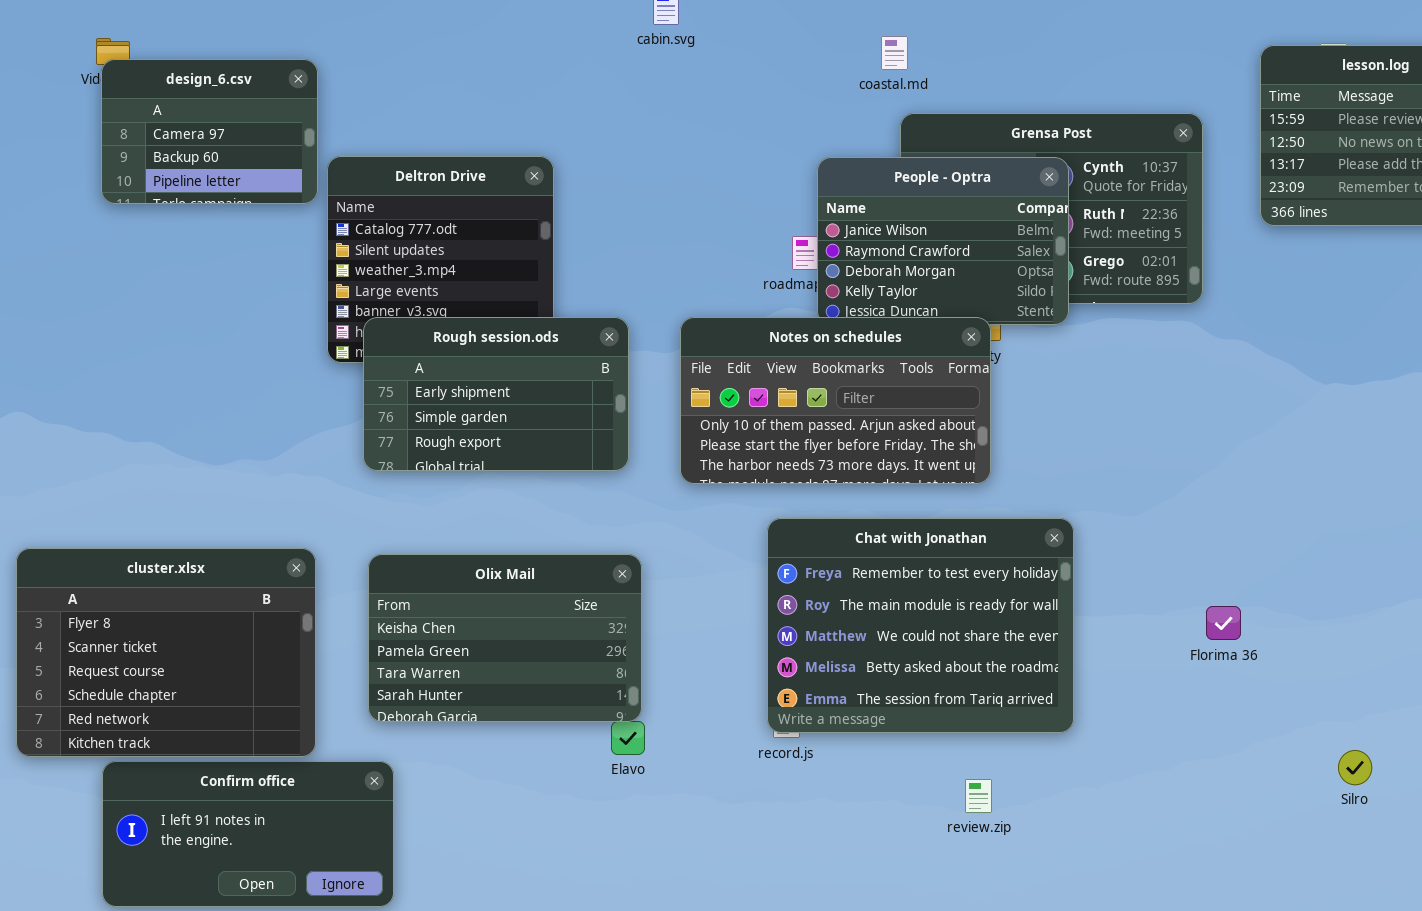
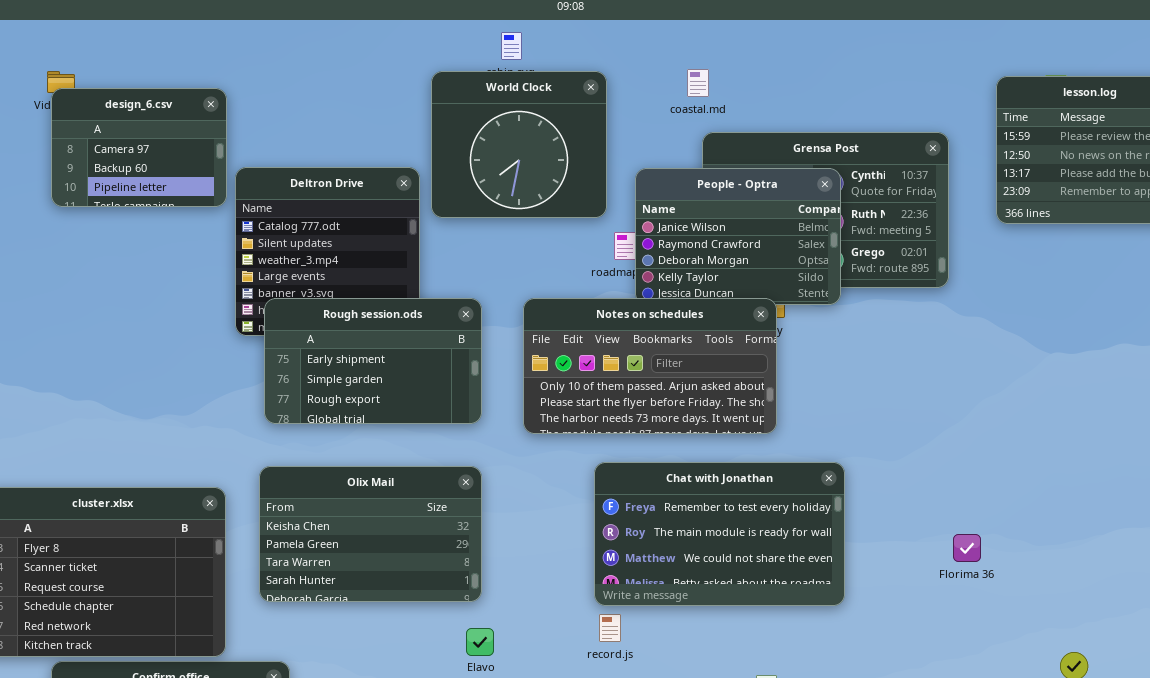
World Clock: none -> [431,71,607,218], opened
Chat with Jonathan: [767,518,1074,733] -> [594,462,845,606], resized
Olix Mail: [368,554,642,722] -> [259,466,482,602], moved

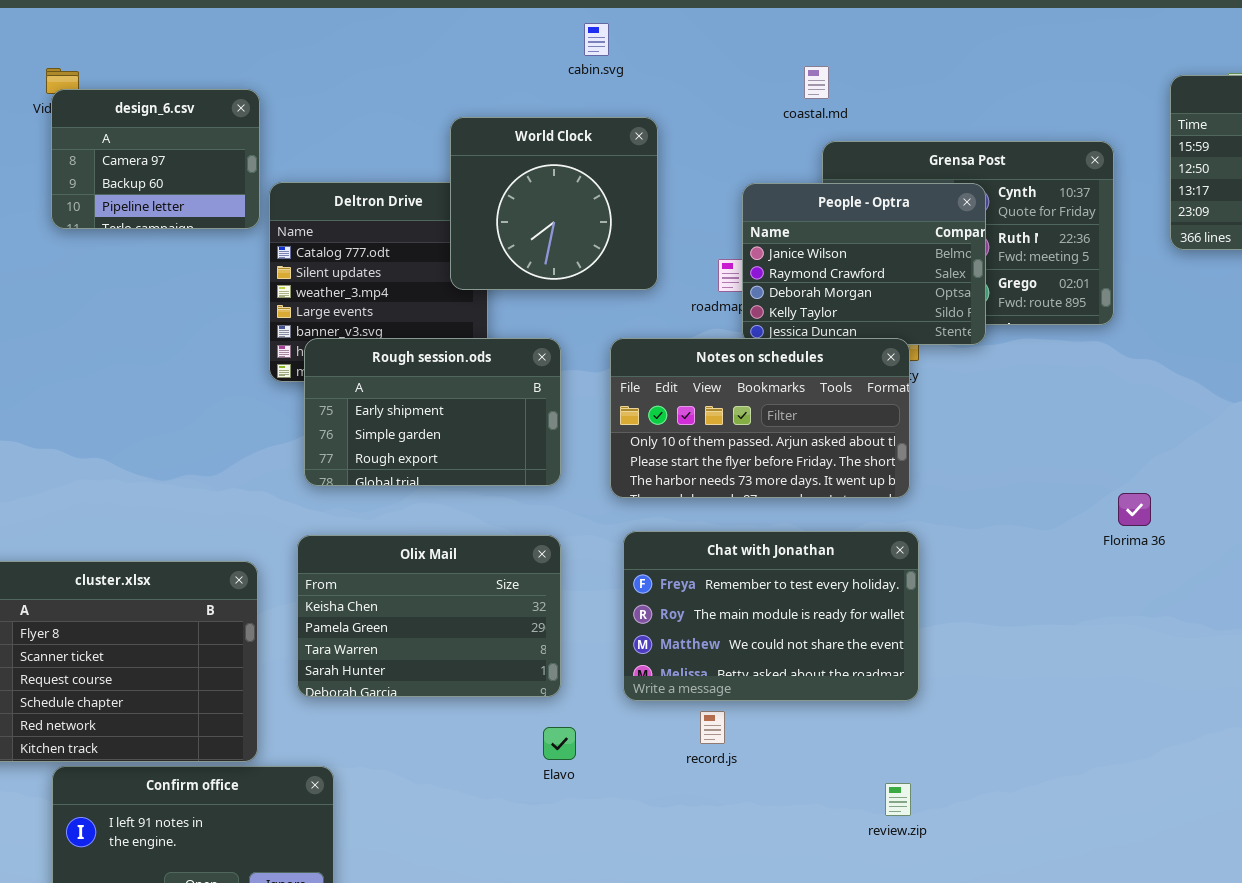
World Clock: [431,71,607,218] -> [450,117,658,290], moved
Chat with Jonathan: [594,462,845,606] -> [623,531,919,701], moved
Florima 36: [953,534,981,562] -> [1118,493,1151,526], moved

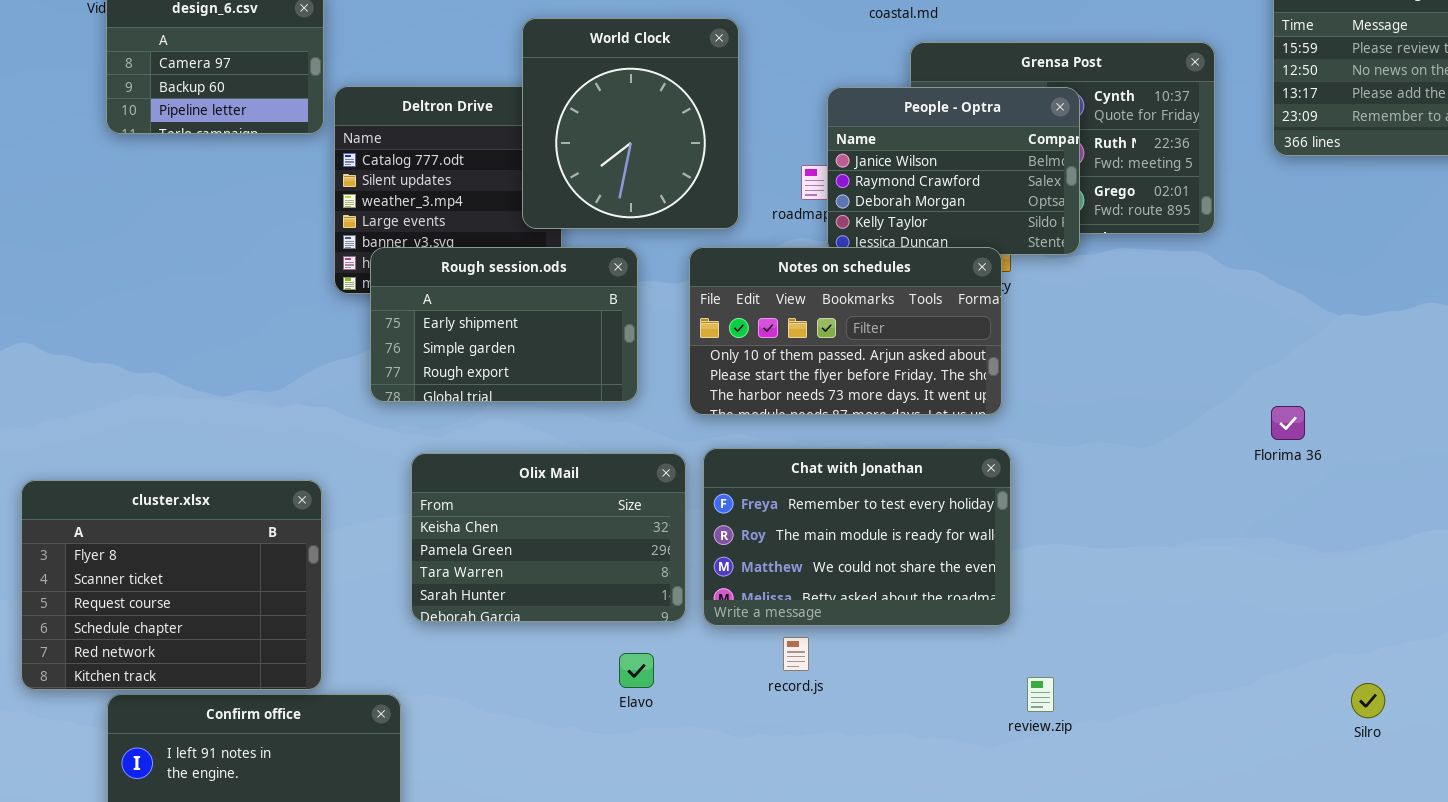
World Clock: [450,117,658,290] -> [522,18,739,229], resized
Florima 36: [1118,493,1151,526] -> [1271,406,1305,440], moved
Olix Mail: [297,535,561,697] -> [411,453,686,622], moved
review.zip: [885,783,911,816] -> [1027,677,1054,712], moved

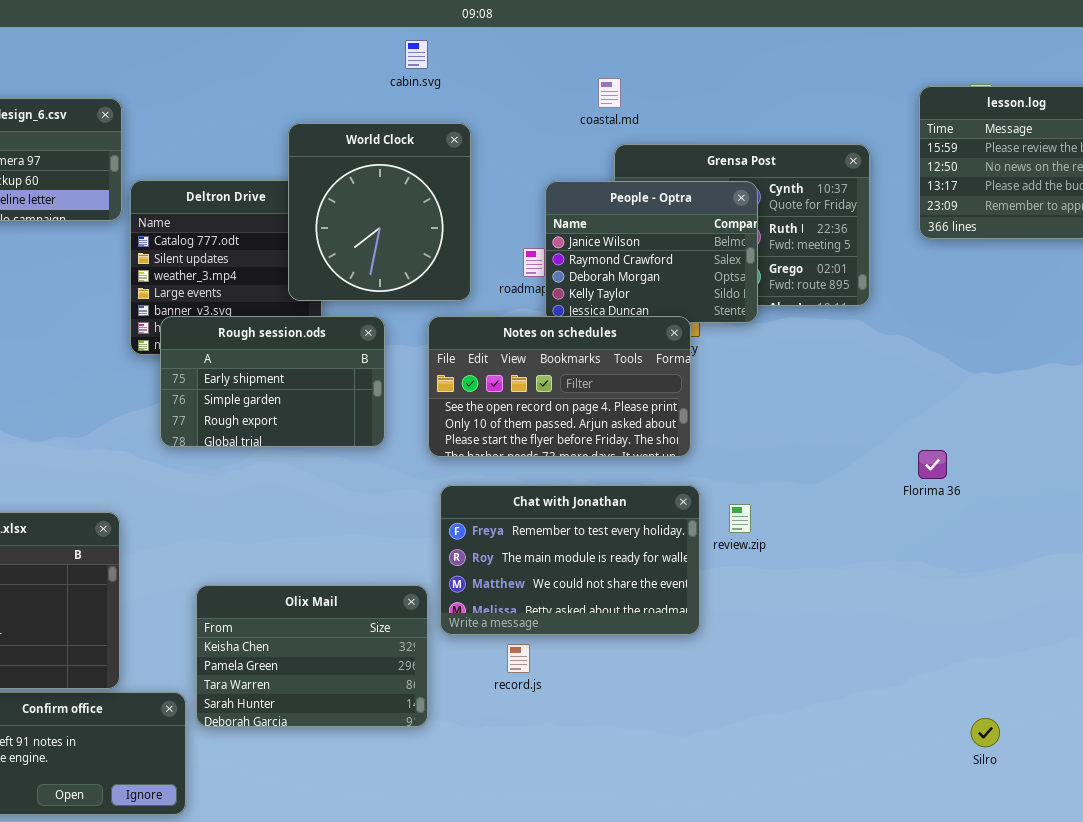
Notes on schedules: [689,247,1002,415] -> [428,316,691,457], scrolled up 1 row
Olix Mail: [411,453,686,622] -> [196,585,428,727], moved
review.zip: [1027,677,1054,712] -> [729,504,751,533], moved
Silro: [1351,683,1385,718] -> [971,718,1000,747], moved

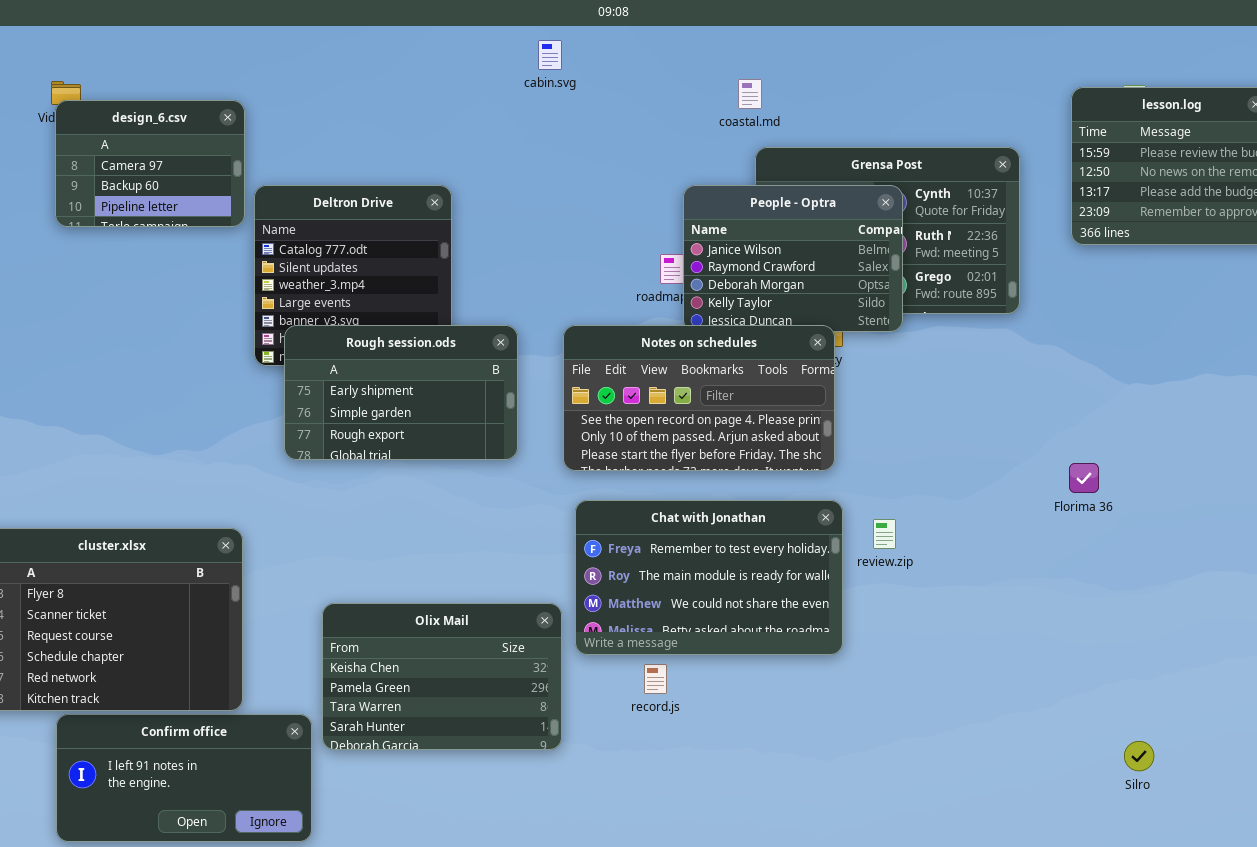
World Clock: [288,123,471,301] -> none, closed

